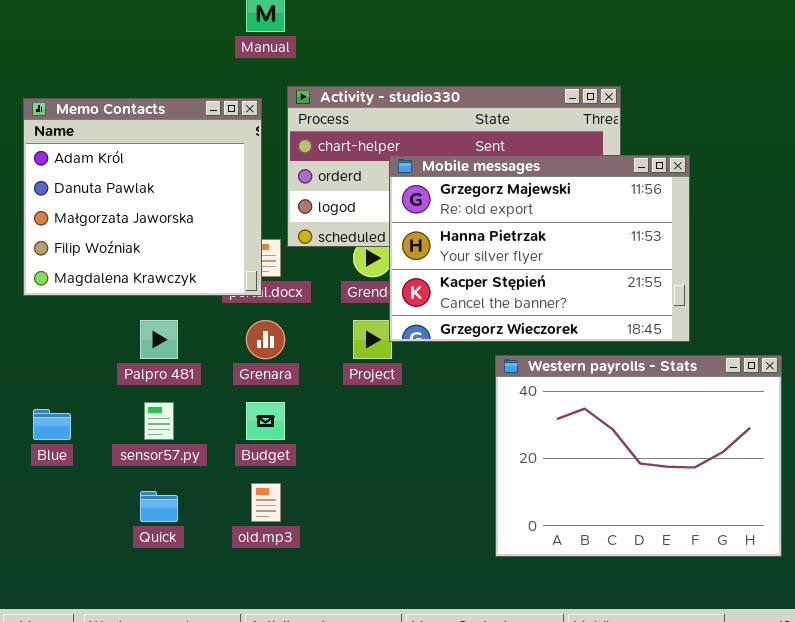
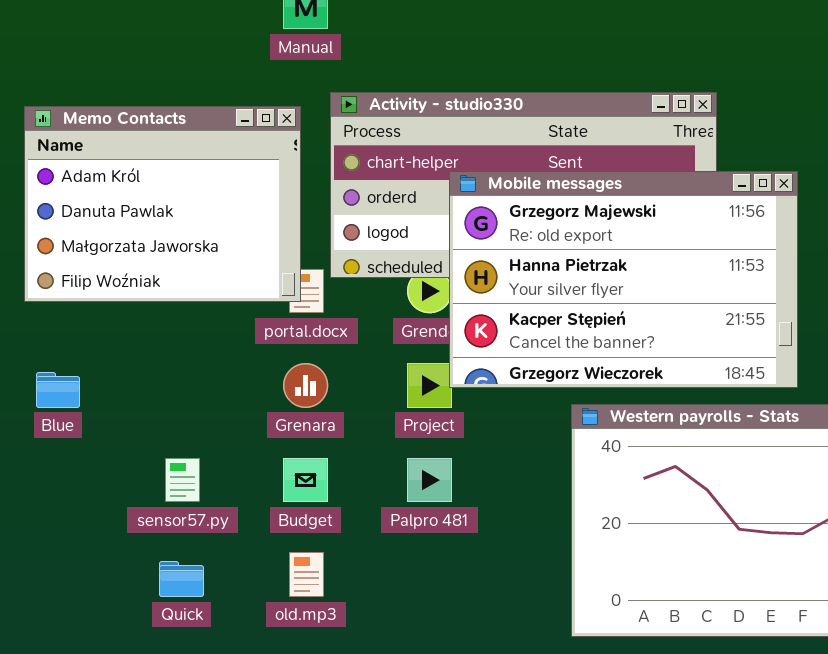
Memo Contacts: [23,98,262,296] -> [24,106,301,302], resized
Palpro 481: [140,320,178,359] -> [407,458,452,502], moved
Blue: [33,409,71,440] -> [36,372,80,408], moved

